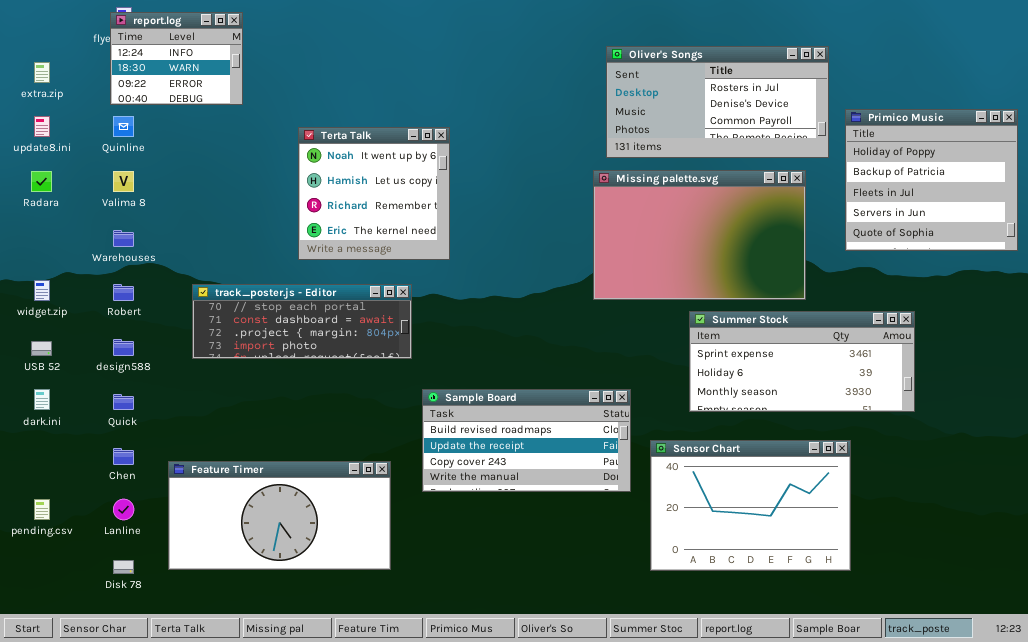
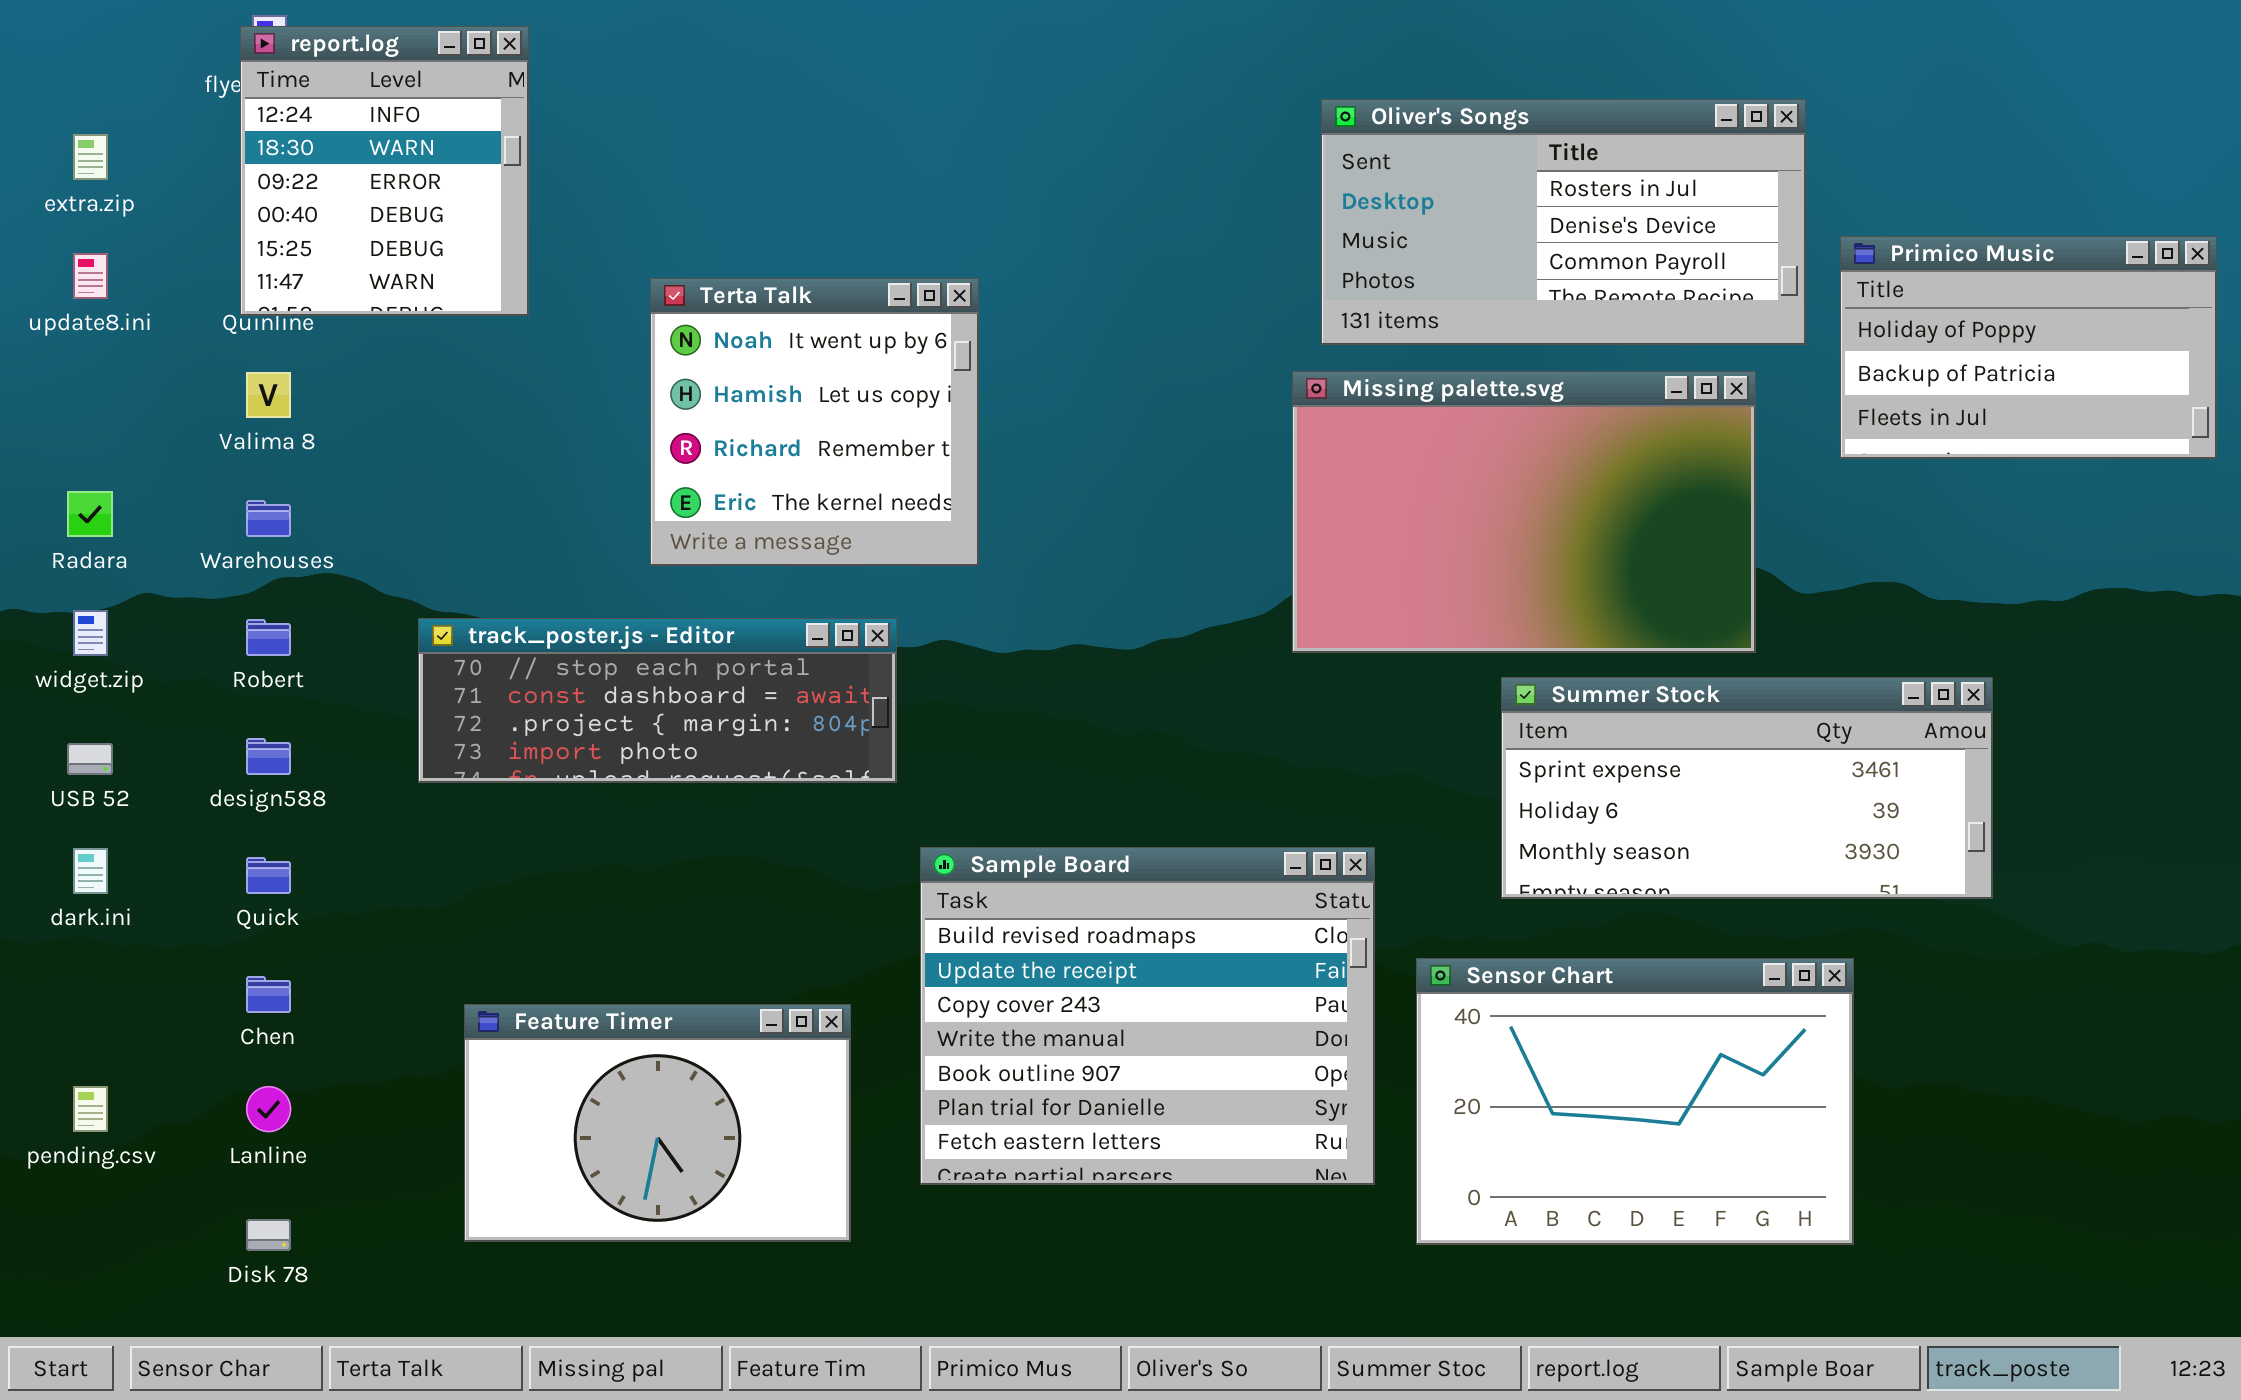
report.log: [110,12,243,105] -> [240,26,529,316], resized
Primico Music: [845,109,1018,251] -> [1840,236,2217,459], resized
Radara: [31,171,52,192] -> [67,491,113,537], moved
Sample Board: [422,389,631,492] -> [920,847,1375,1185], resized
Feature Timer: [168,461,391,570] -> [464,1004,851,1242], resized

